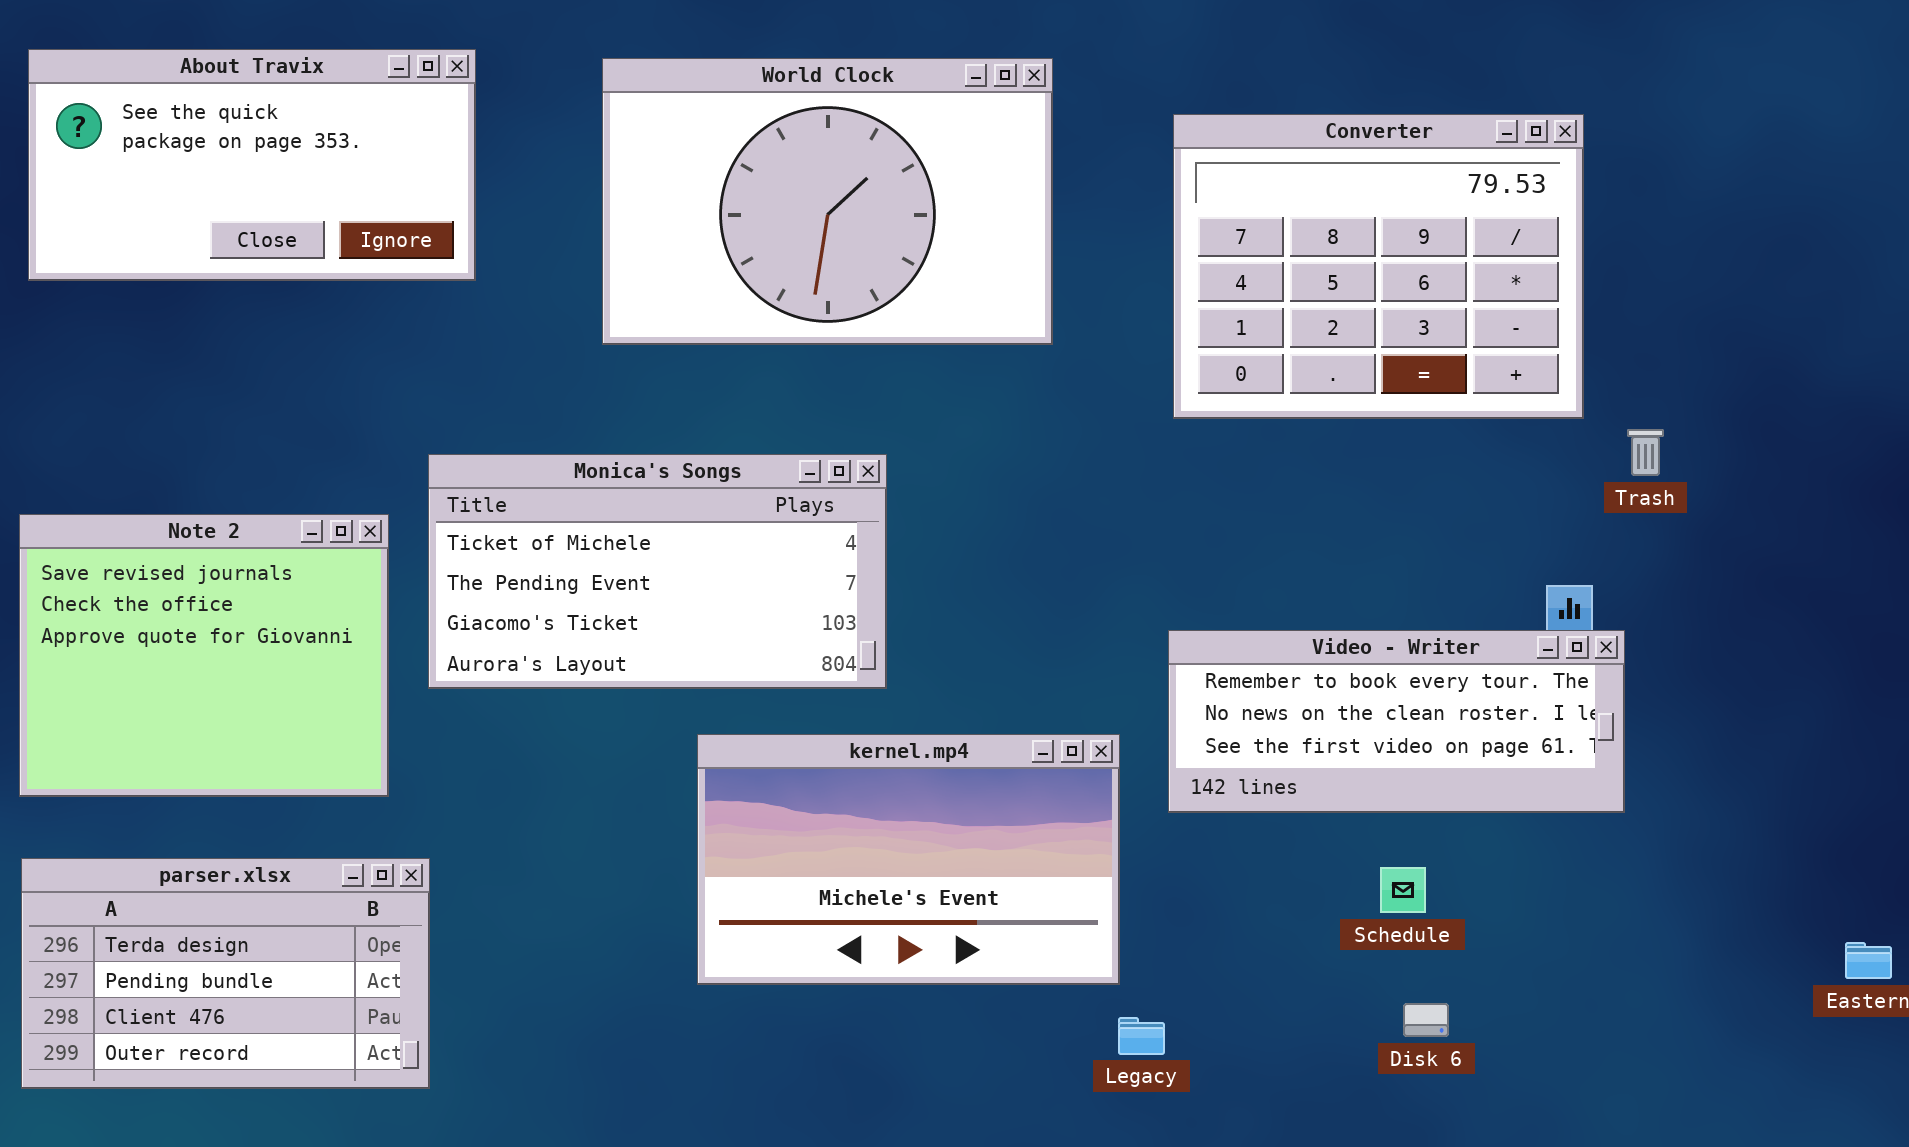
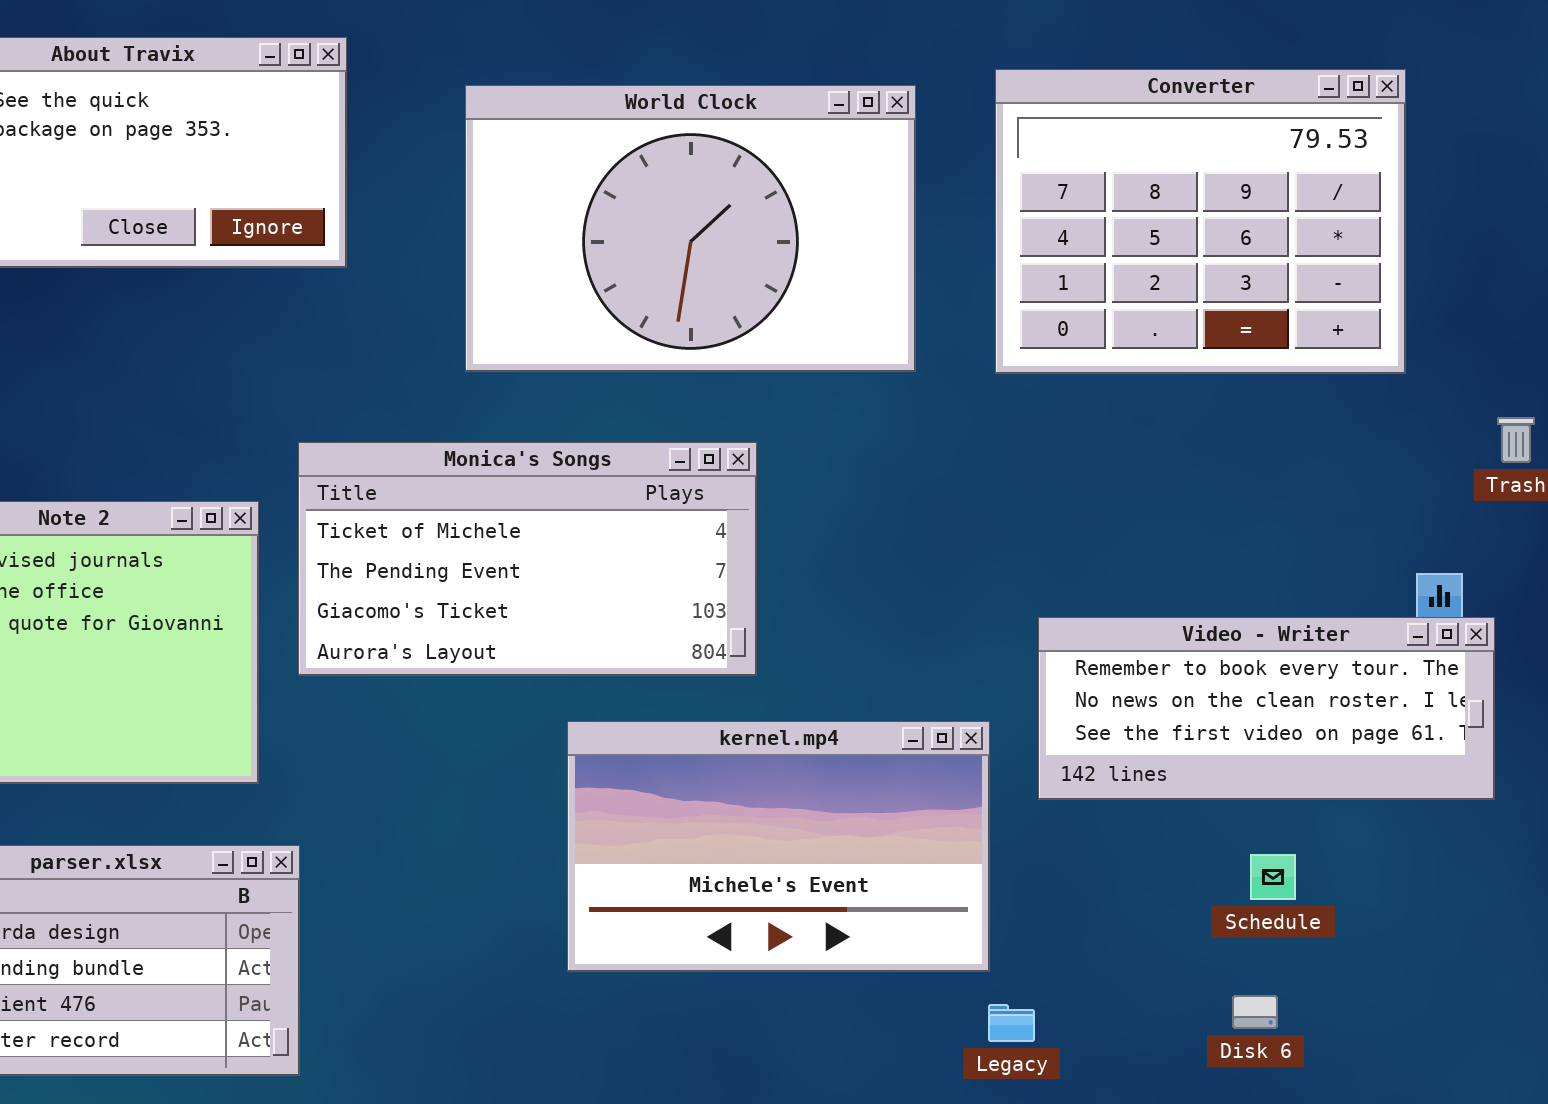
World Clock: [602,58,1053,345] -> [465,85,916,372], moved
Converter: [1173,114,1584,419] -> [995,69,1406,374], moved
Disk 6: [1403,1003,1449,1037] -> [1232,995,1278,1029], moved

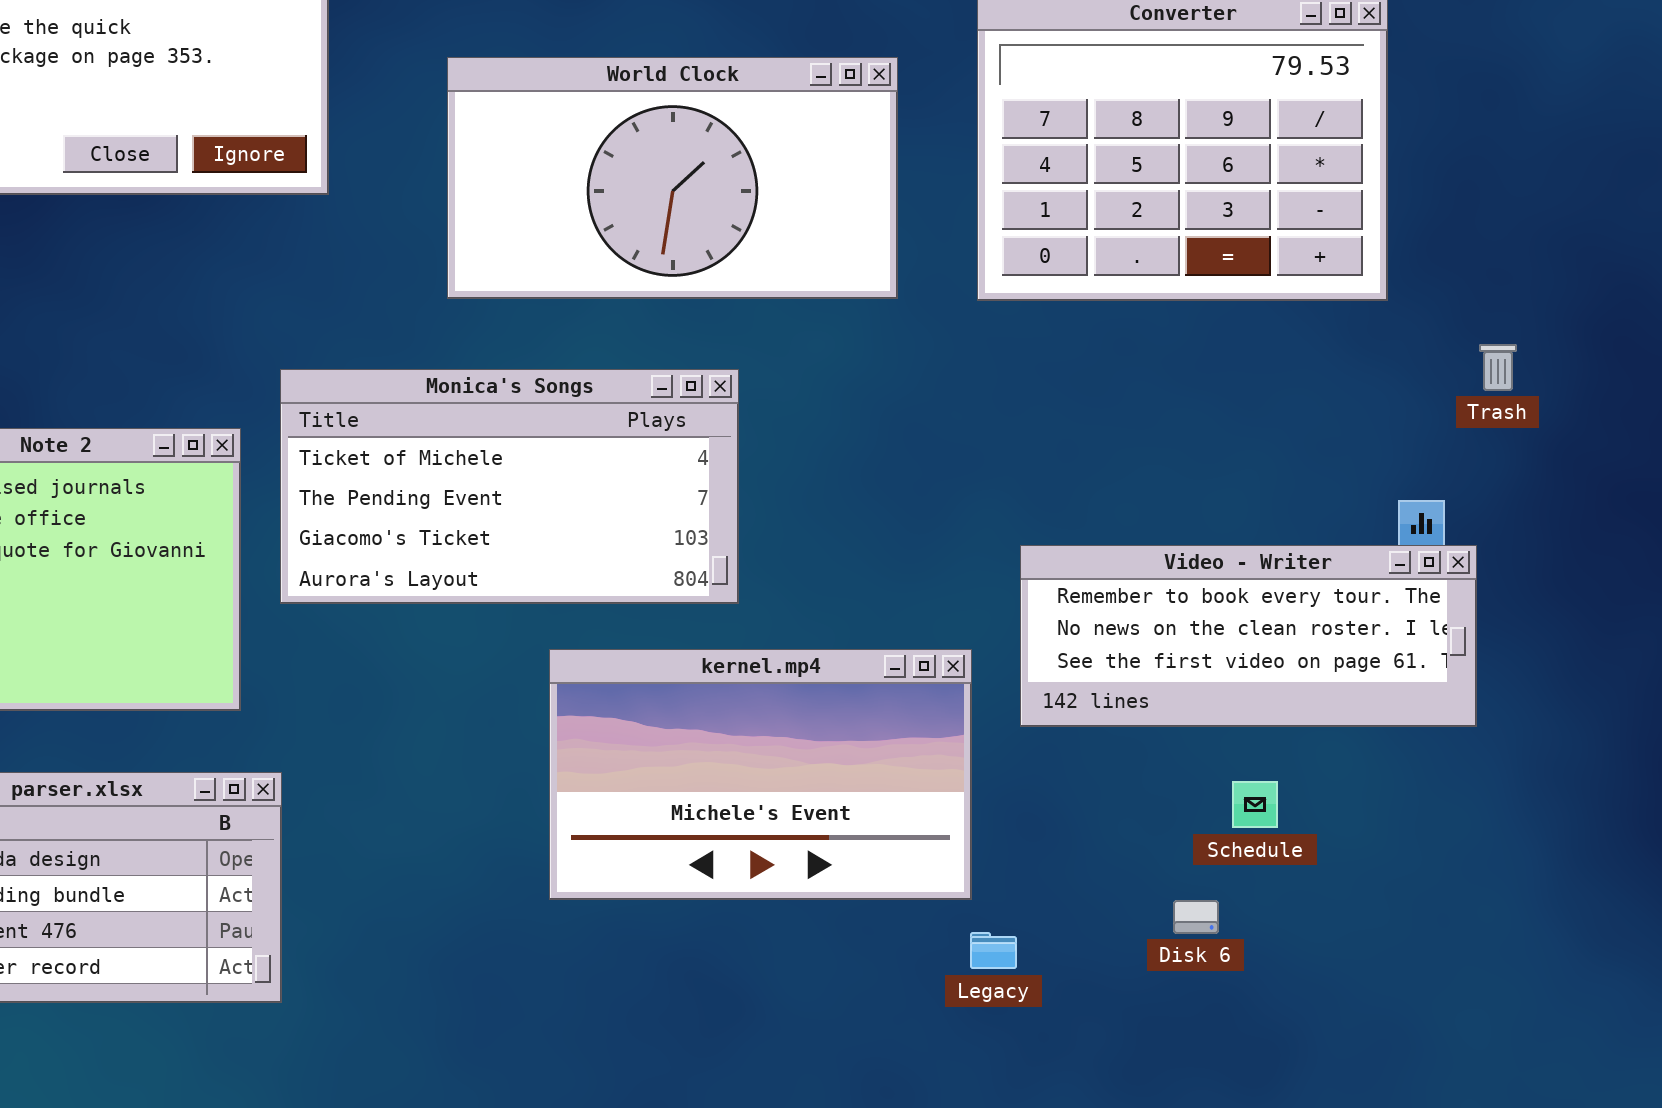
World Clock: [465,85,916,372] -> [447,57,898,299], resized
Disk 6: [1232,995,1278,1029] -> [1173,900,1219,934], moved

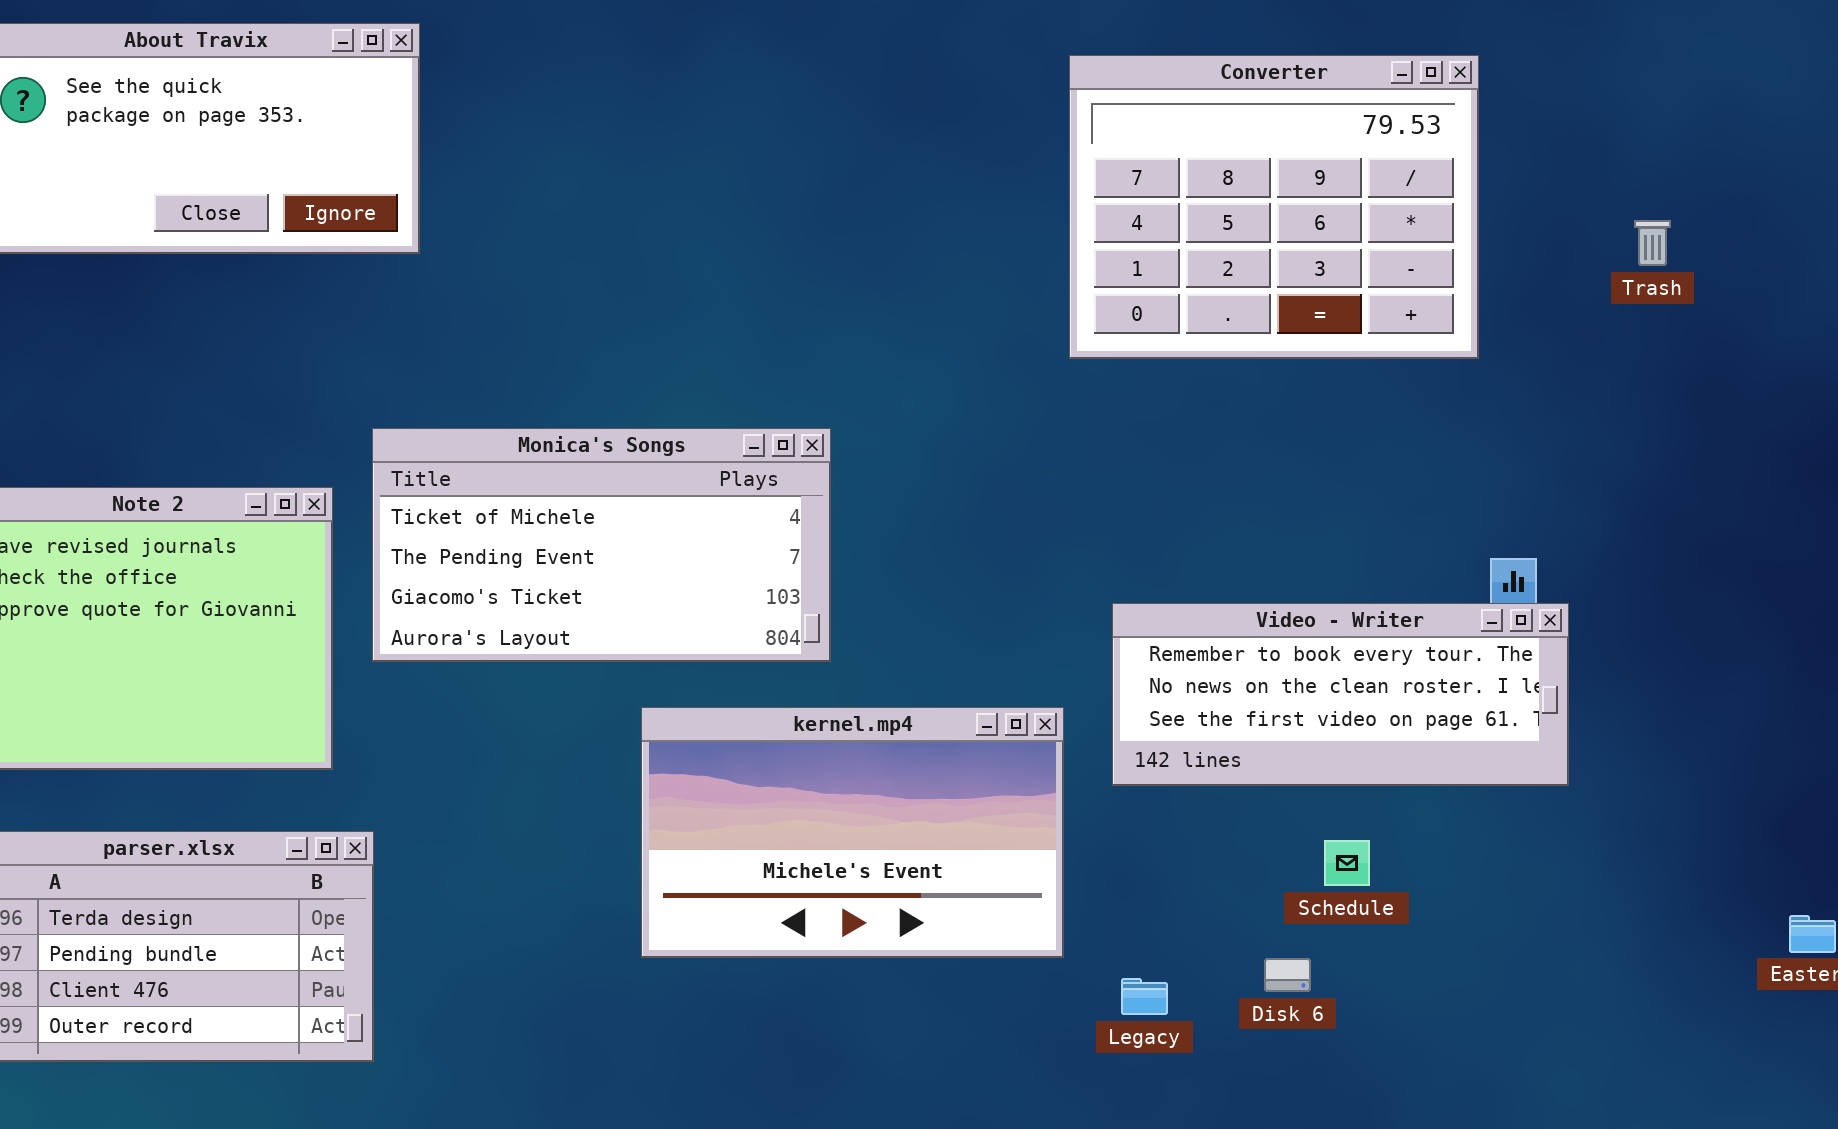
World Clock: [447,57,898,299] -> none, closed
Trash: [1479,344,1517,391] -> [1634,220,1671,266], moved
Legacy: [970,932,1017,969] -> [1121,978,1168,1015], moved

